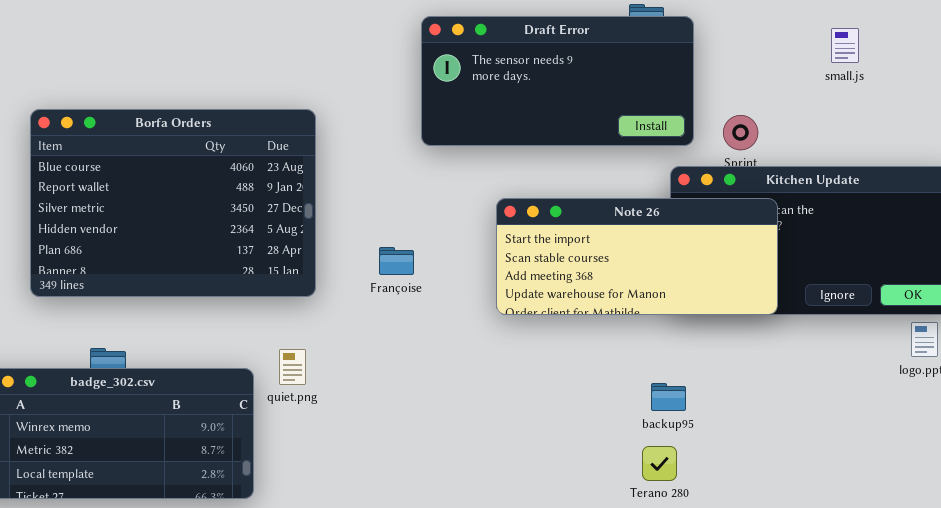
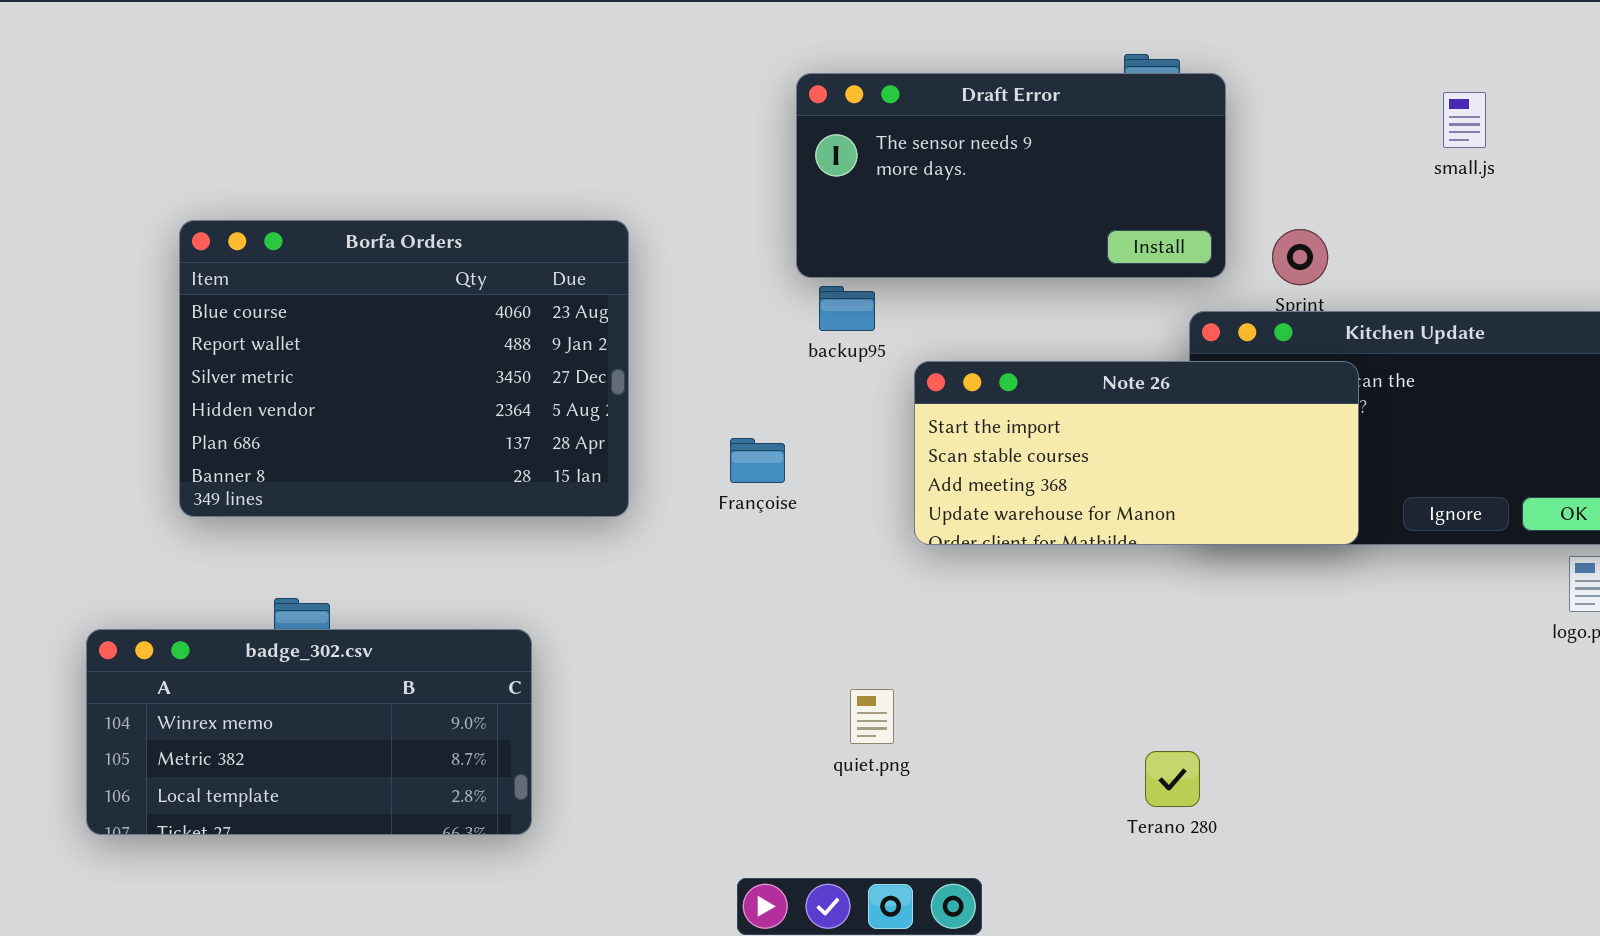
quiet.png: [279,349,306,385] -> [850,689,894,744], moved
backup95: [651,383,686,411] -> [819,286,875,331], moved

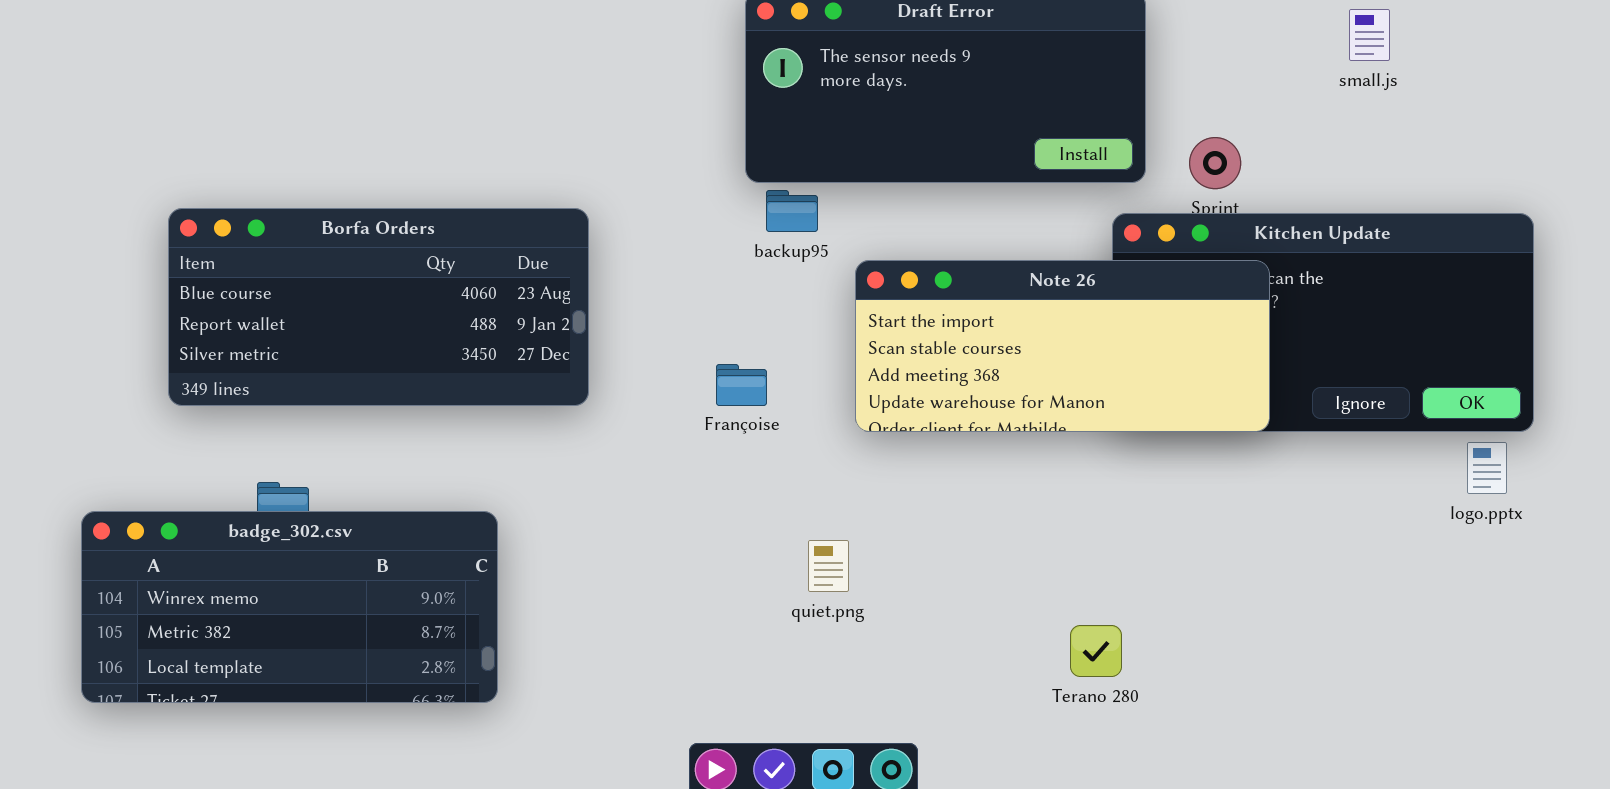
Borfa Orders: [179,220,629,517] -> [168,208,589,406], resized
Françoise: [730,438,785,483] -> [716,364,767,406], moved
quiet.png: [850,689,894,744] -> [808,540,849,592], moved

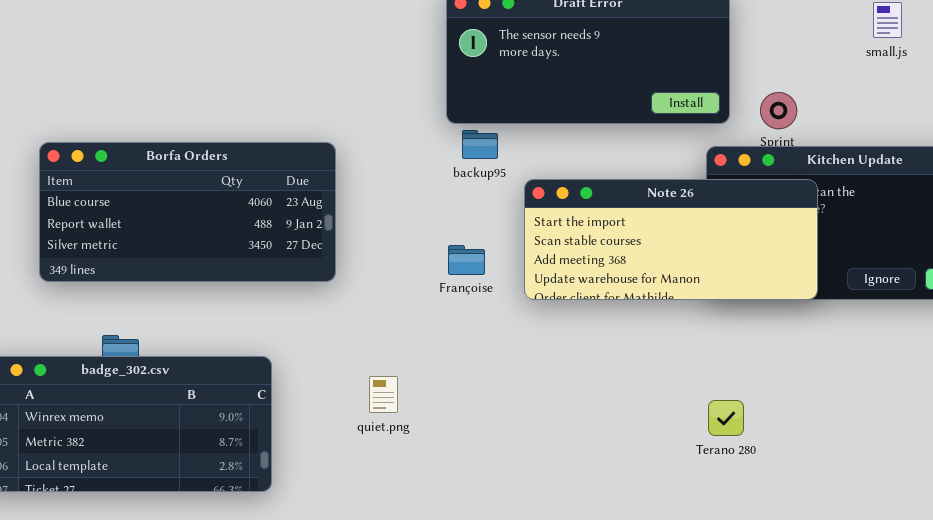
Françoise: [716,364,767,406] -> [448,245,485,275], moved
quiet.png: [808,540,849,592] -> [369,376,398,413], moved
Terano 280: [1070,625,1122,677] -> [708,400,744,436], moved

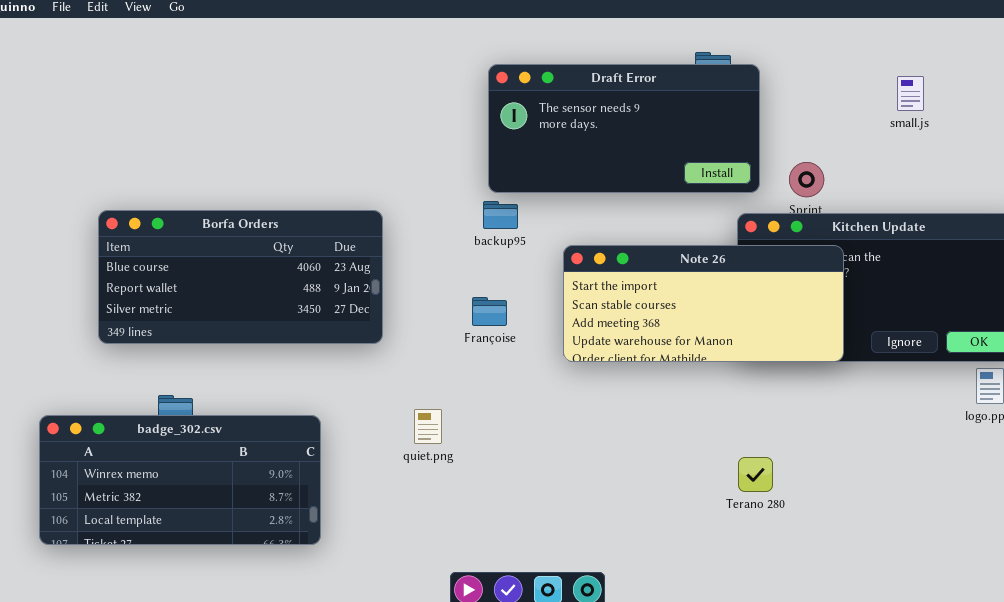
backup95: [462,130,498,159] -> [483,201,518,229], moved
Françoise: [448,245,485,275] -> [472,297,507,326], moved
quiet.png: [369,376,398,413] -> [414,409,442,444], moved

